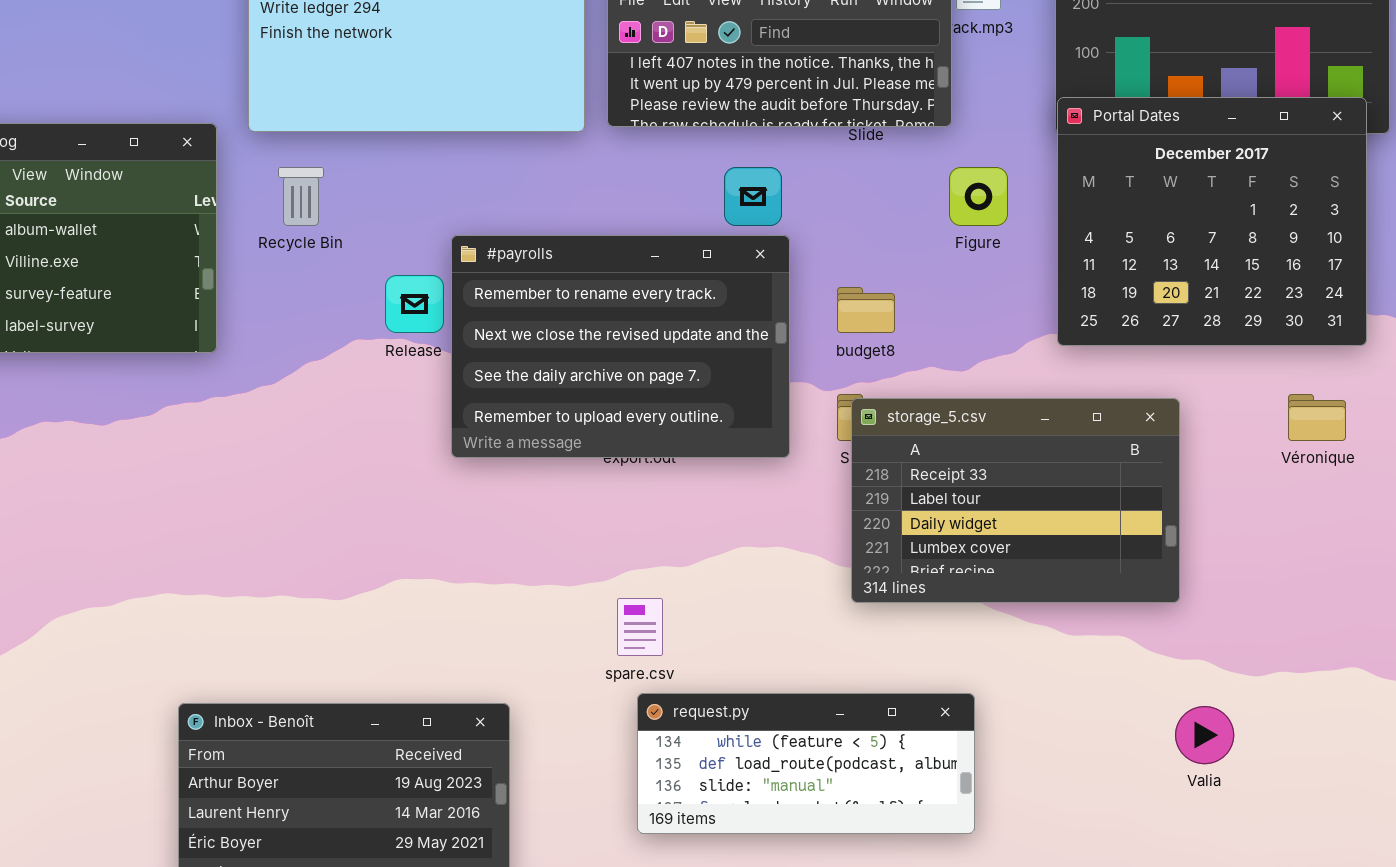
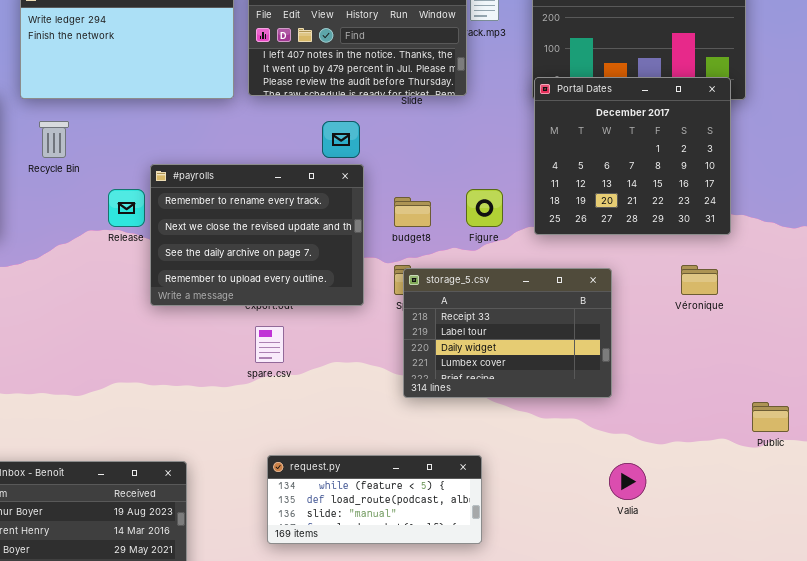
Figure: [949,167,1008,226] -> [466,189,503,227], moved
spare.csv: [617,598,663,656] -> [255,326,284,363], moved

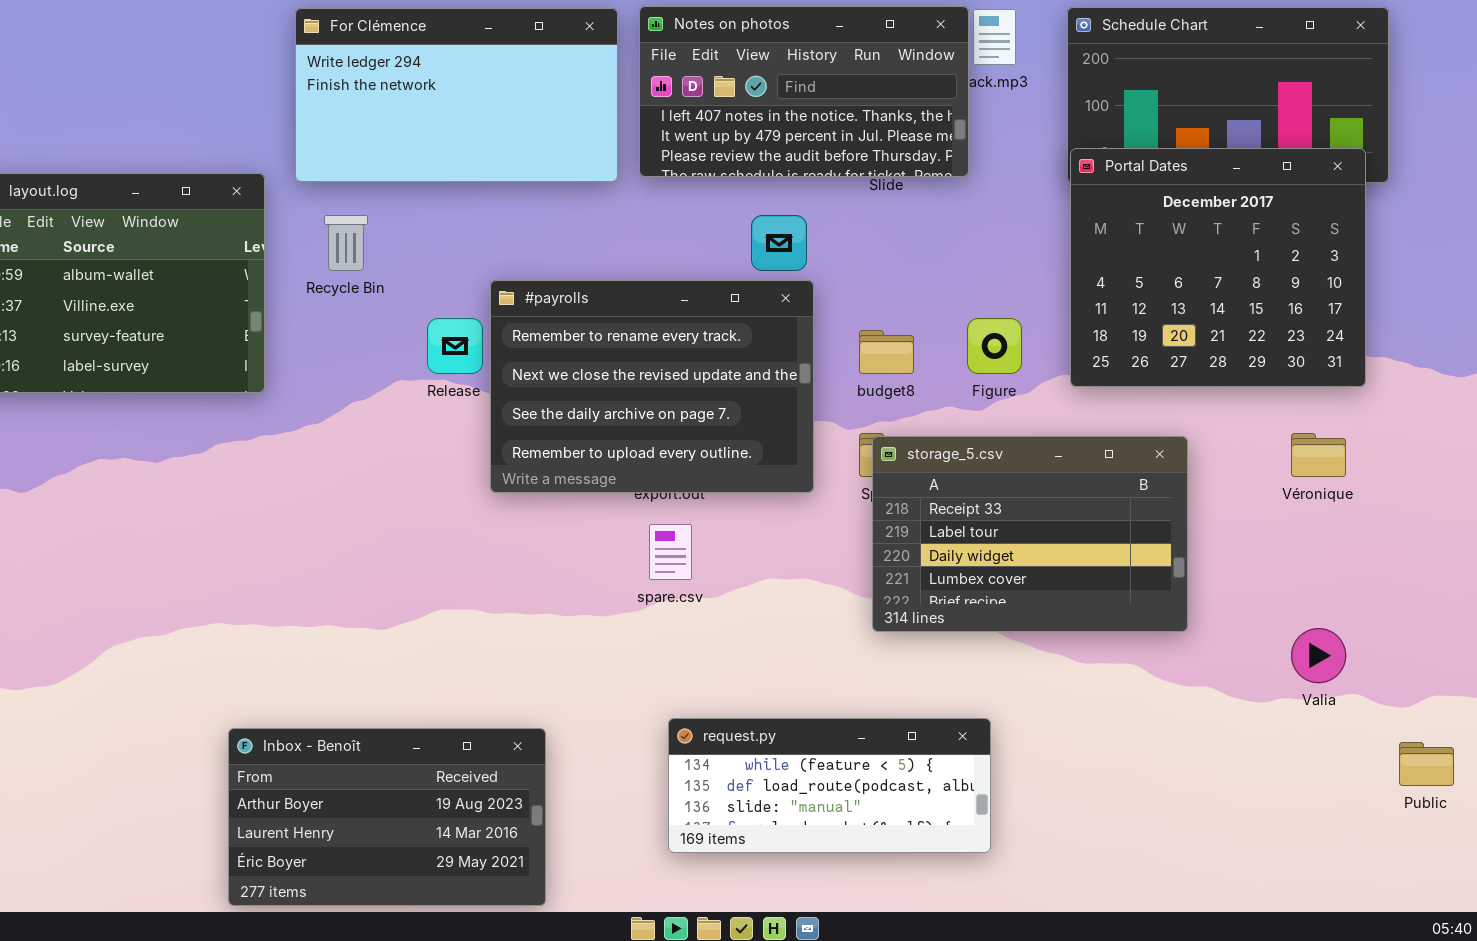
Public: [752,402,789,432] -> [1399,742,1454,786], moved
Valia: [609,463,646,500] -> [1291,628,1346,683], moved

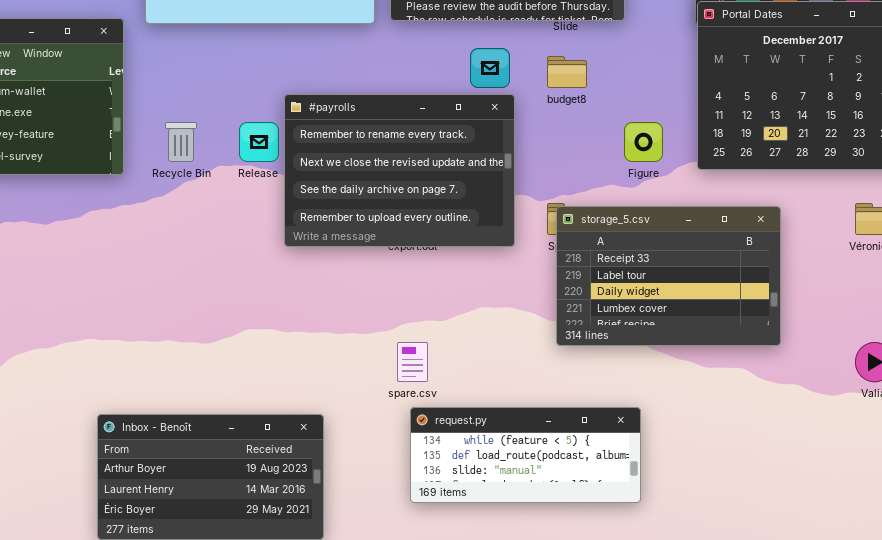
Recycle Bin: [324,215,368,271] -> [165,122,197,162], moved
budget8: [859,330,914,374] -> [547,56,587,88], moved
spare.csv: [649,524,692,580] -> [397,342,428,382], moved

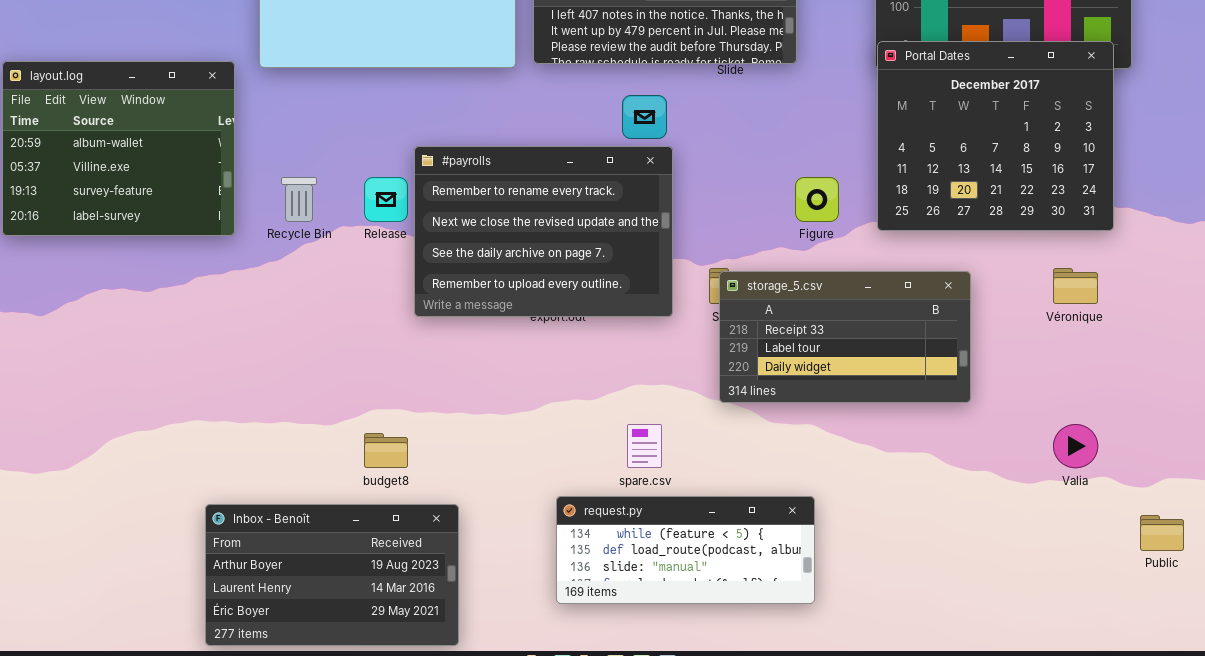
budget8: [547,56,587,88] -> [364,433,408,468], moved
storage_5.csv: [556,206,781,346] -> [719,271,971,403], resized
spare.csv: [397,342,428,382] -> [627,424,662,468], moved

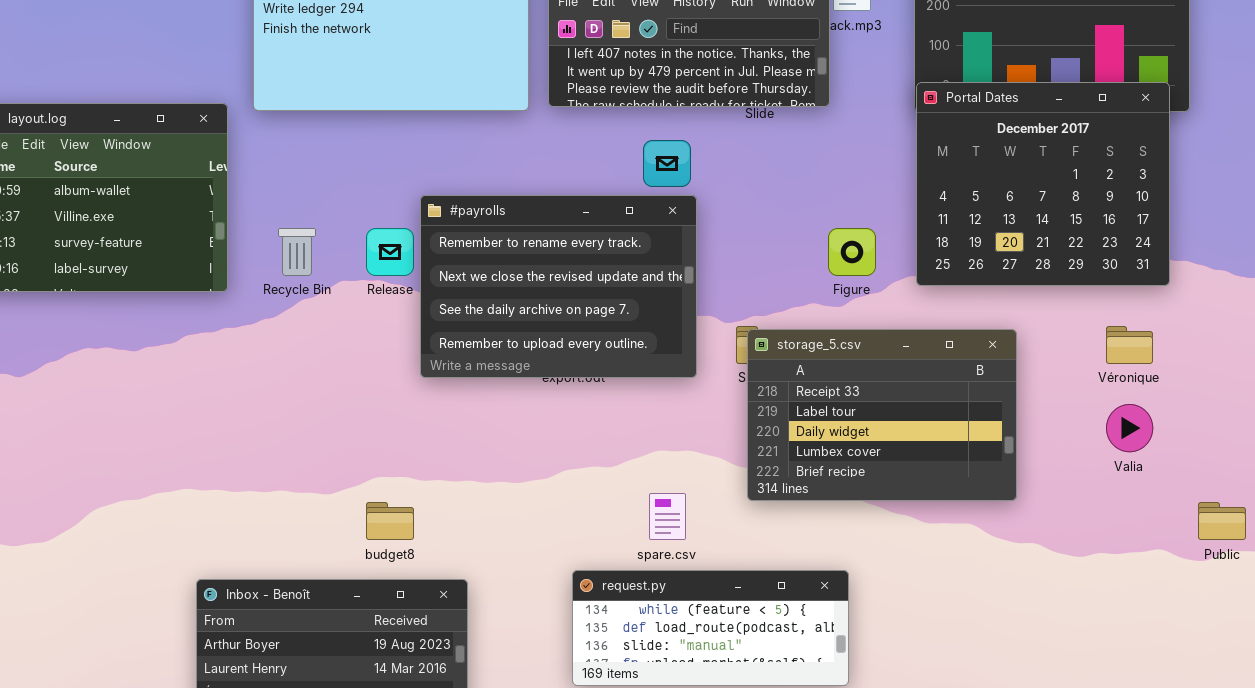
storage_5.csv: [719,271,971,403] -> [747,329,1017,501], resized
Valia: [1053,424,1098,468] -> [1106,404,1153,452], moved
Public: [1140,515,1184,551] -> [1198,502,1246,540], moved

